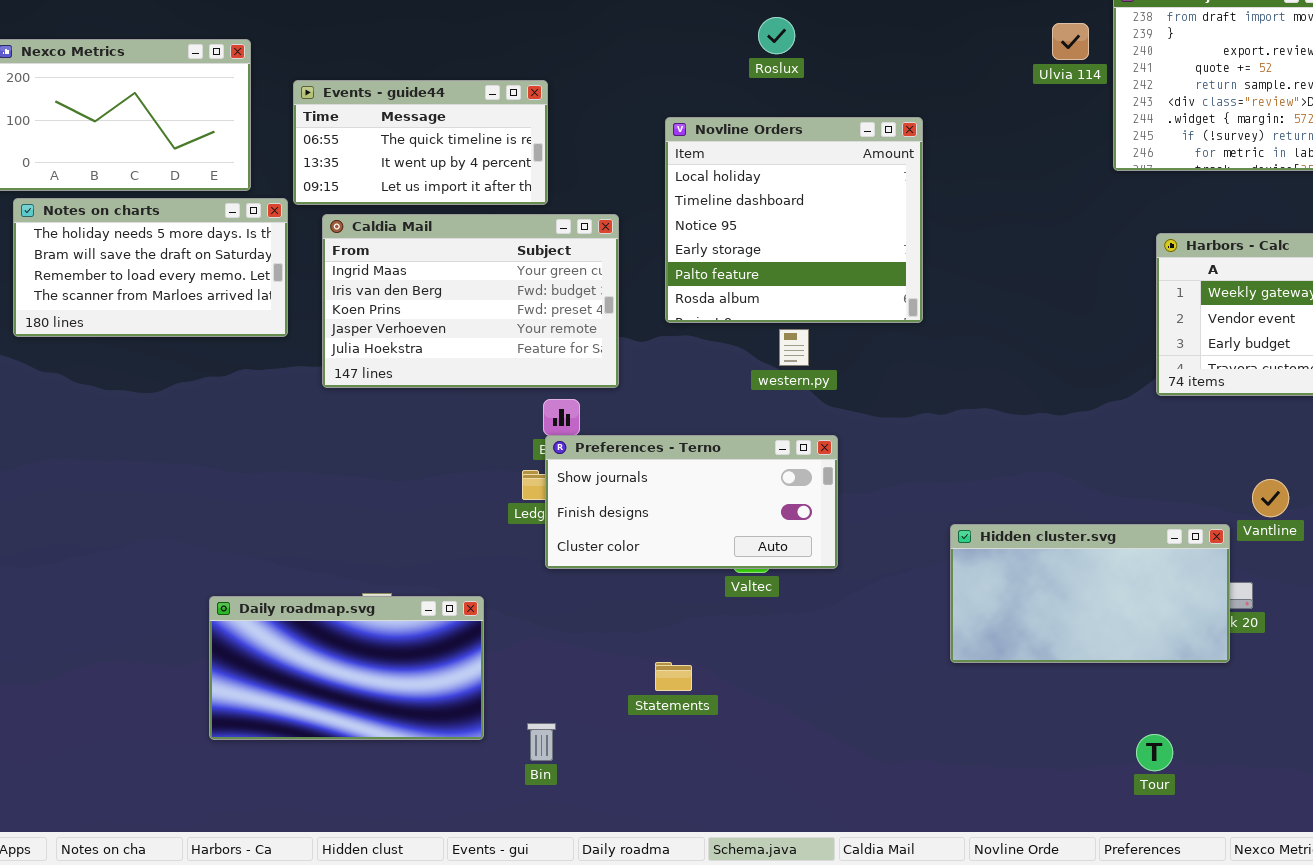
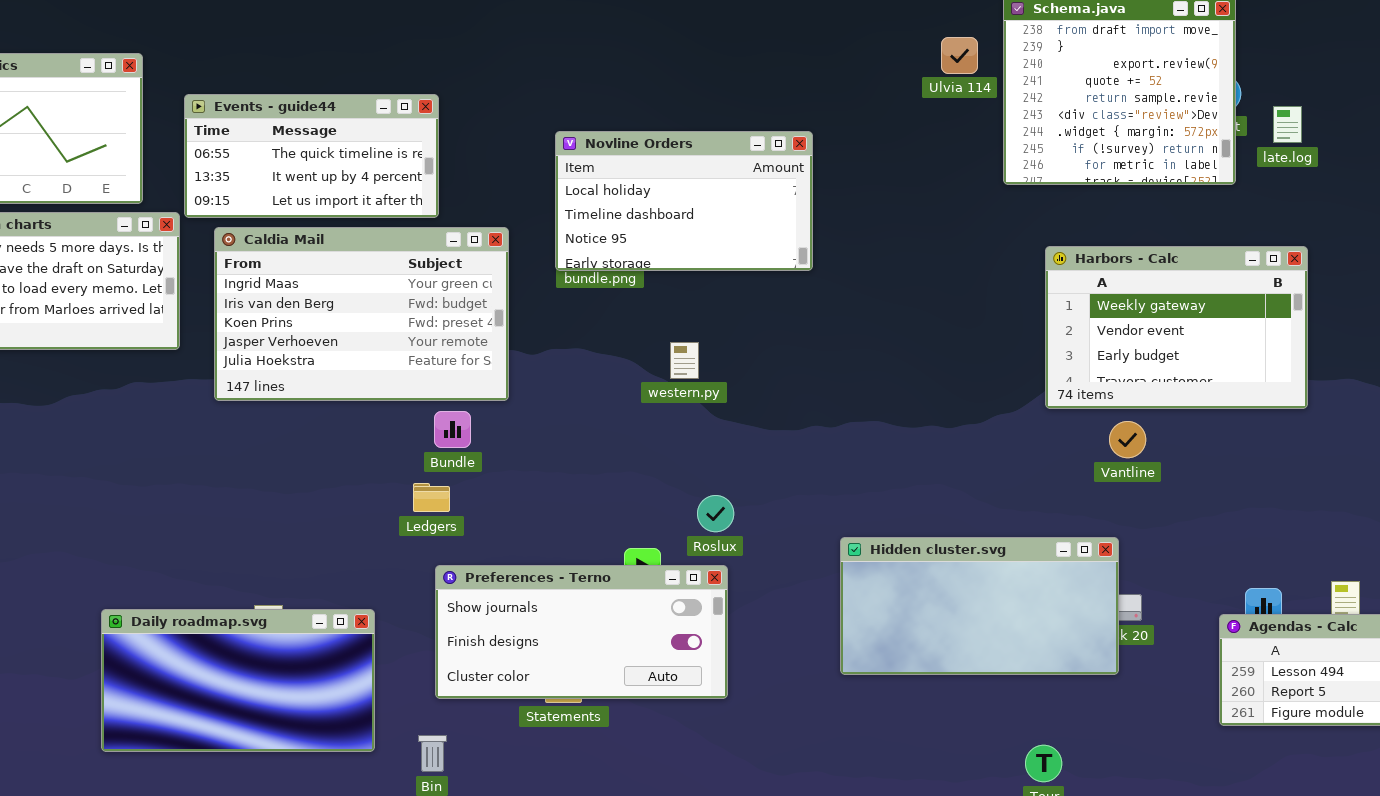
Roslux: [758,17,795,54] -> [697,495,734,532], moved
Novline Orders: [665,117,923,323] -> [555,131,813,271], resized
Preferences - Terno: [545,435,838,569] -> [435,565,728,699], moved
Vantline: [1252,479,1289,517] -> [1109,421,1146,458], moved

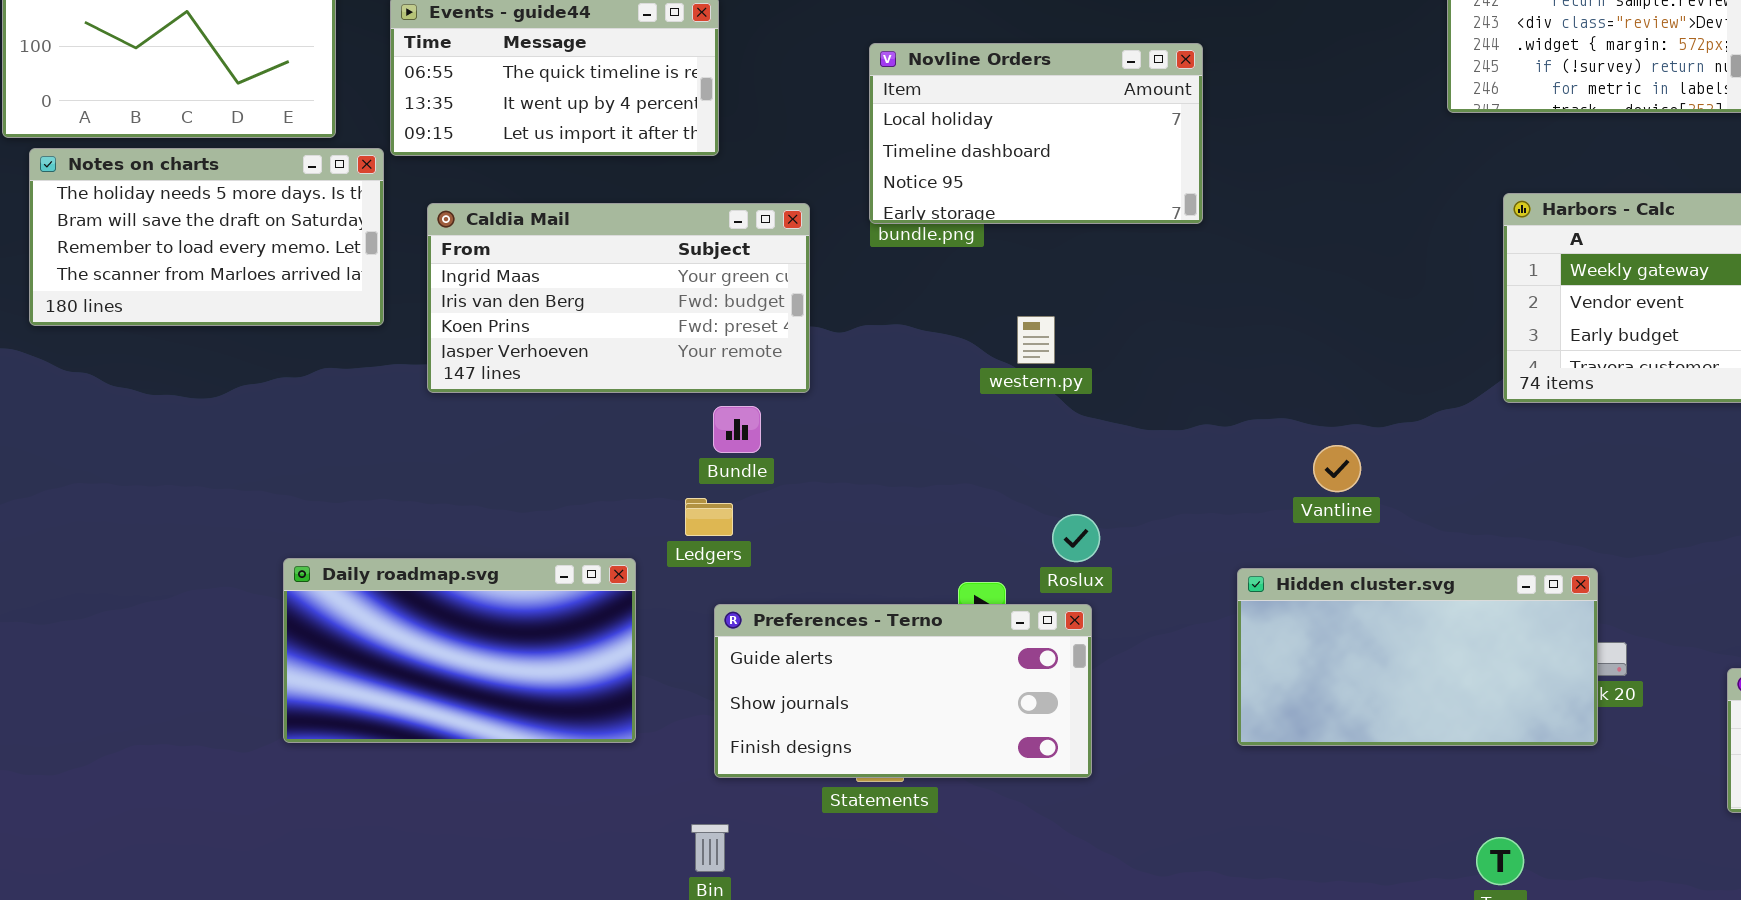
Caldia Mail: [214,227,509,401] -> [427,203,810,393], resized
Vantline: [1109,421,1146,458] -> [1313,445,1361,492], moved
Preferences - Terno: [435,565,728,699] -> [714,604,1092,778], scrolled up 1 row
Daily roadmap.svg: [101,609,375,752] -> [283,558,636,743], moved

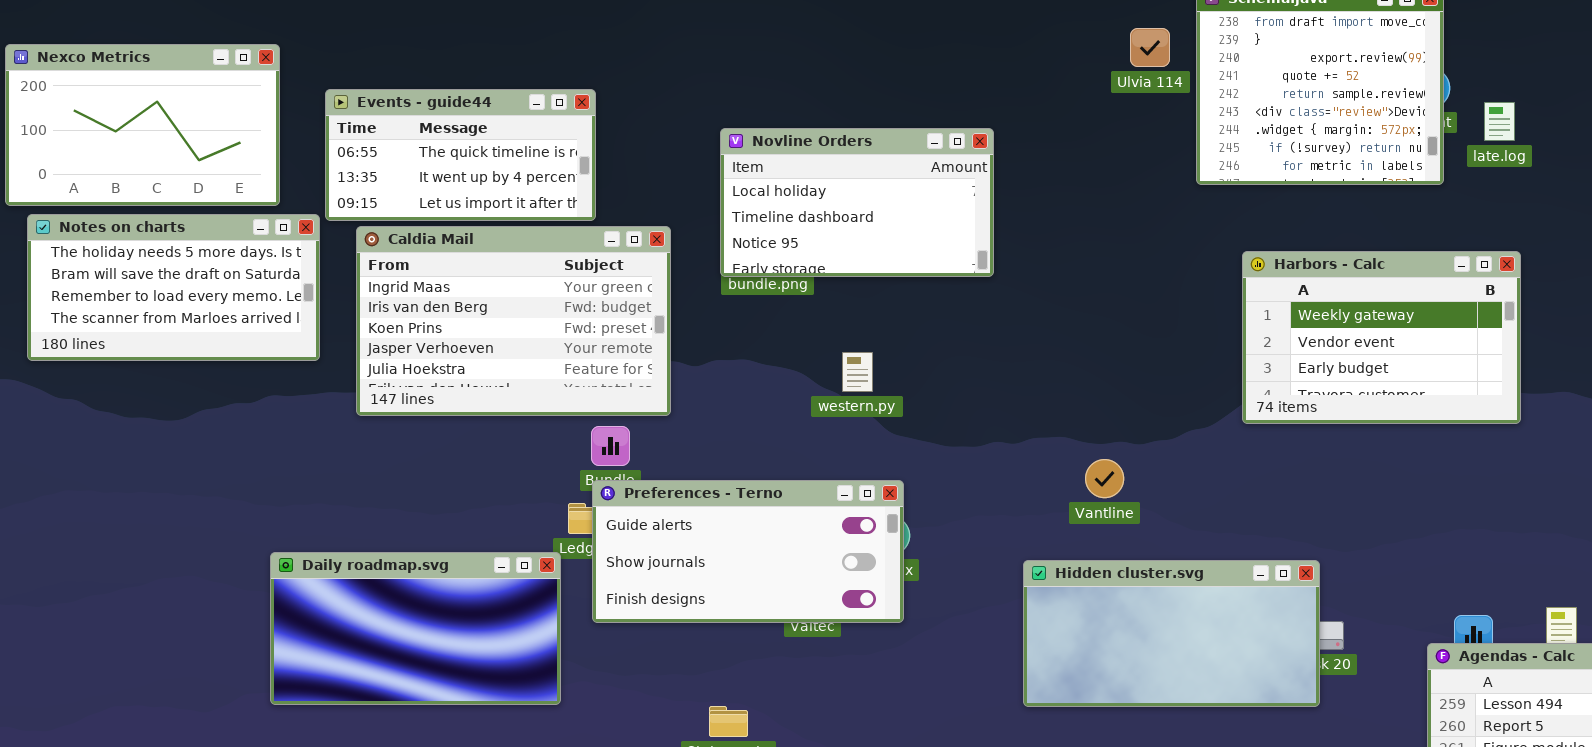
Caldia Mail: [427,203,810,393] -> [356,226,671,416], resized
Daily roadmap.svg: [283,558,636,743] -> [270,552,561,705], moved
Preferences - Terno: [714,604,1092,778] -> [592,480,904,623], moved

